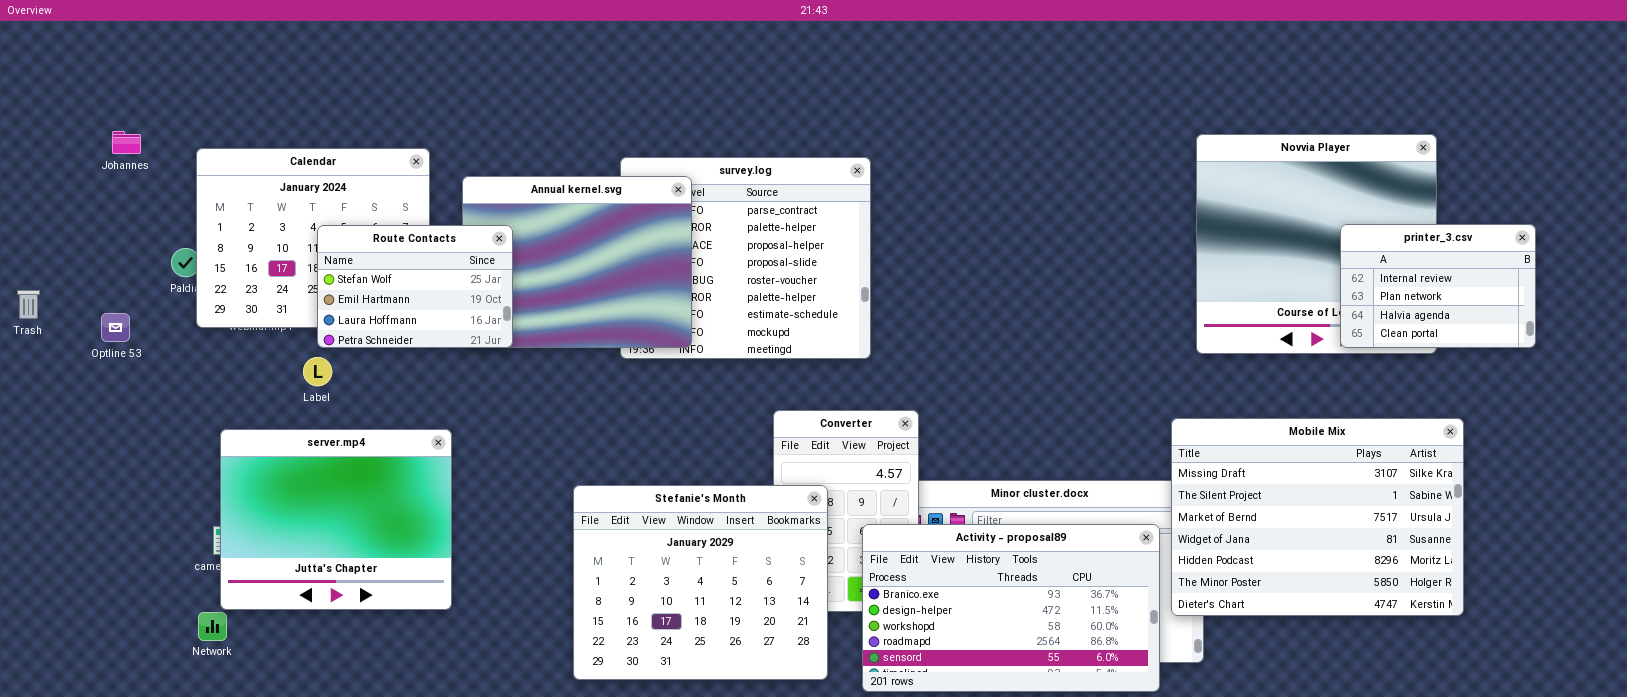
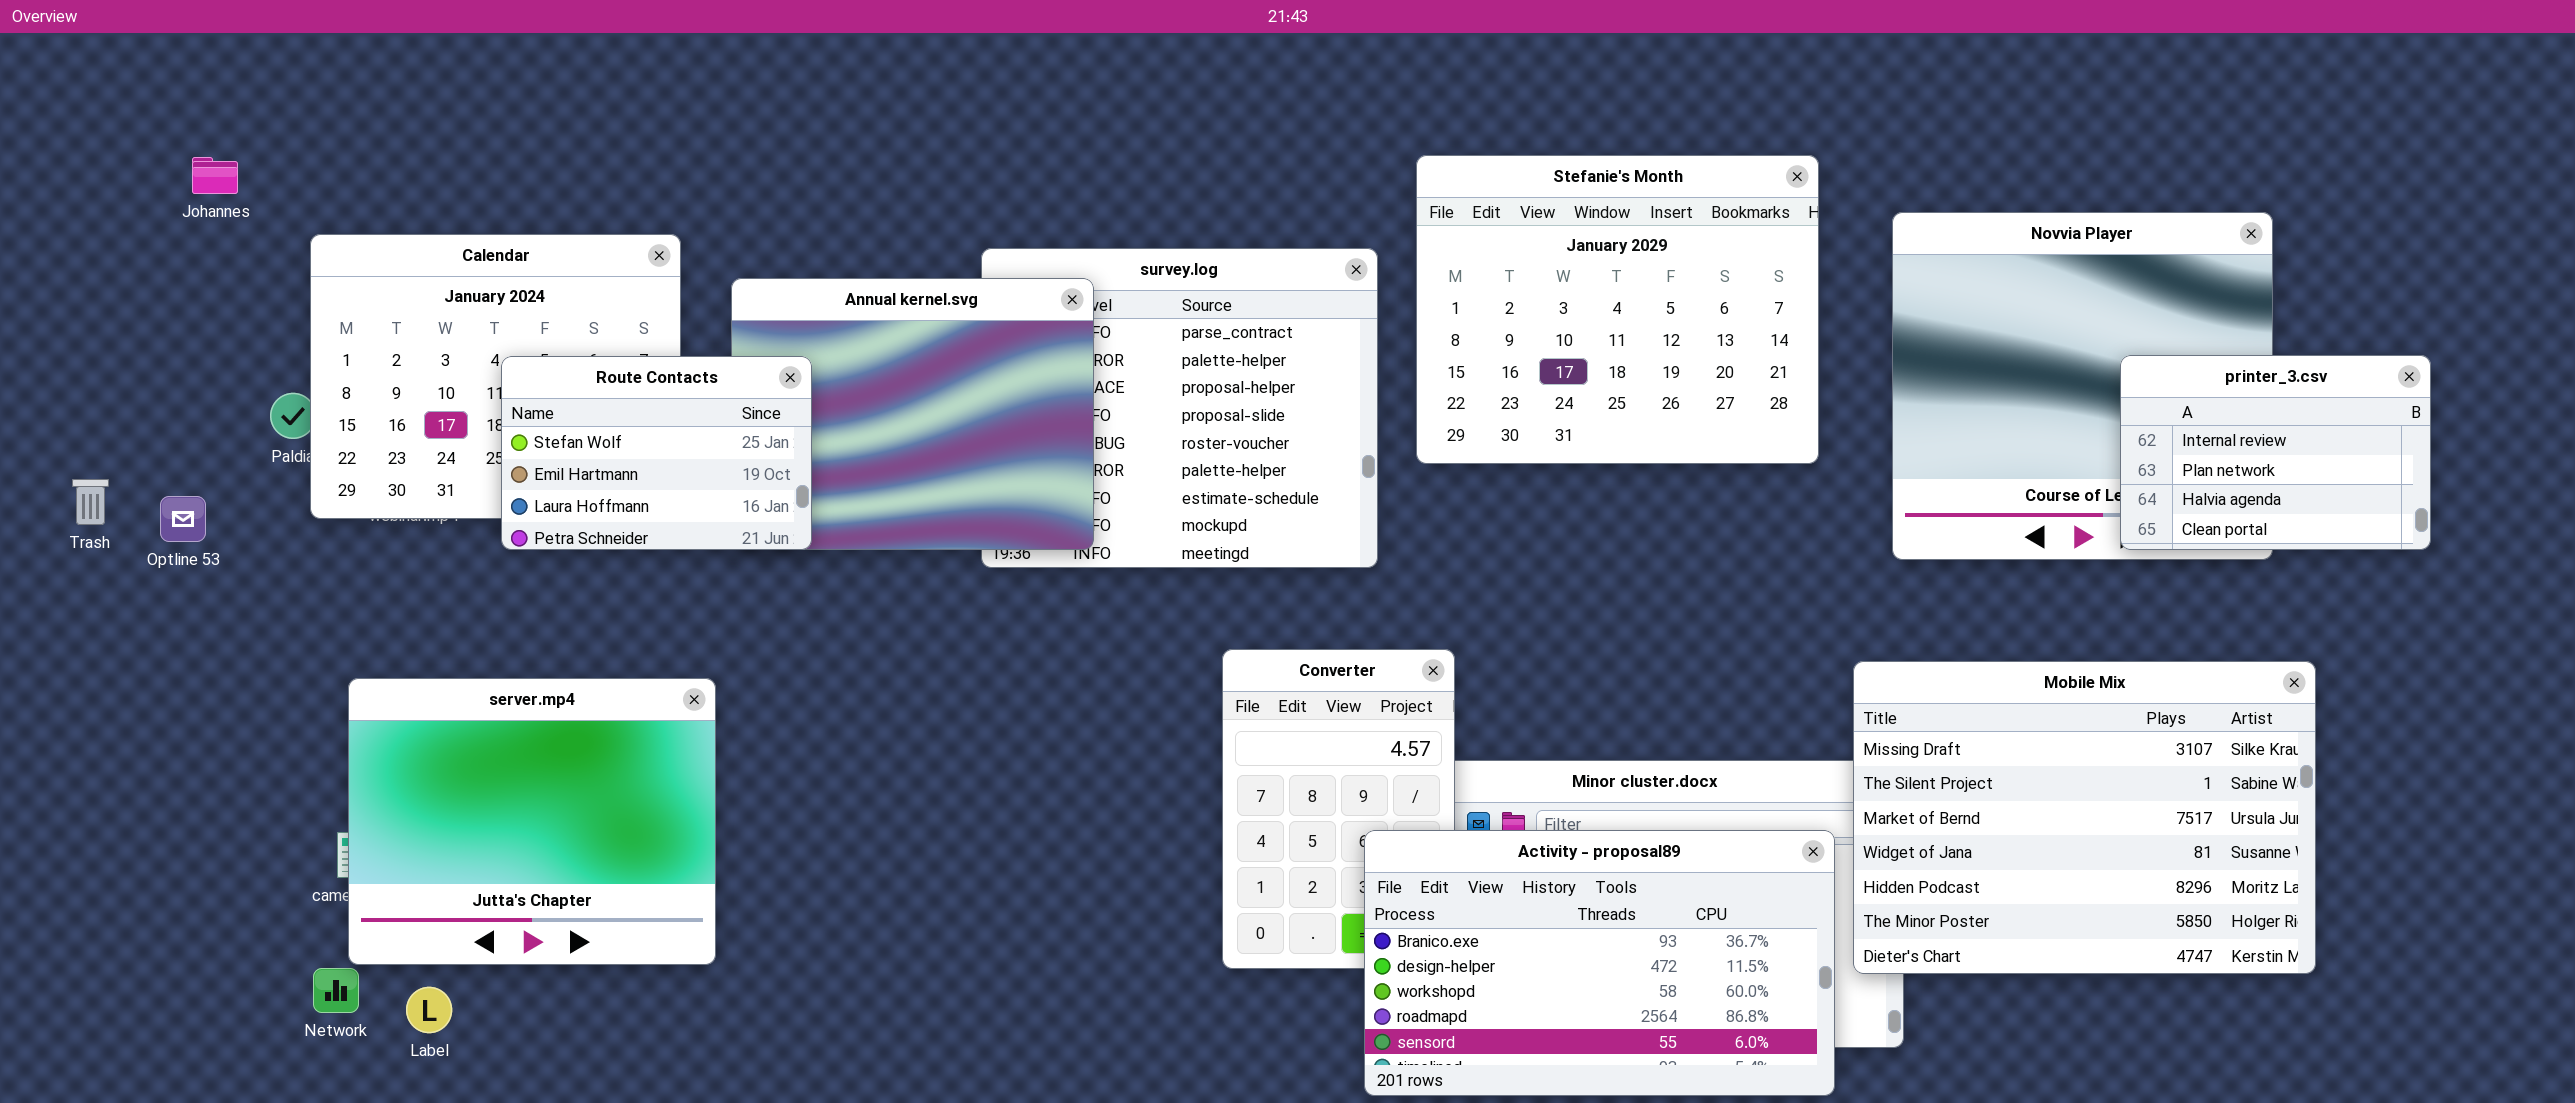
Johannes: [112,131,141,154] -> [192,157,238,194], moved
Trash: [17,290,40,319] -> [72,479,109,525], moved
Label: [303,357,332,386] -> [406,987,452,1033], moved
Stefanie's Month: [573,485,828,680] -> [1416,155,1819,464], moved

